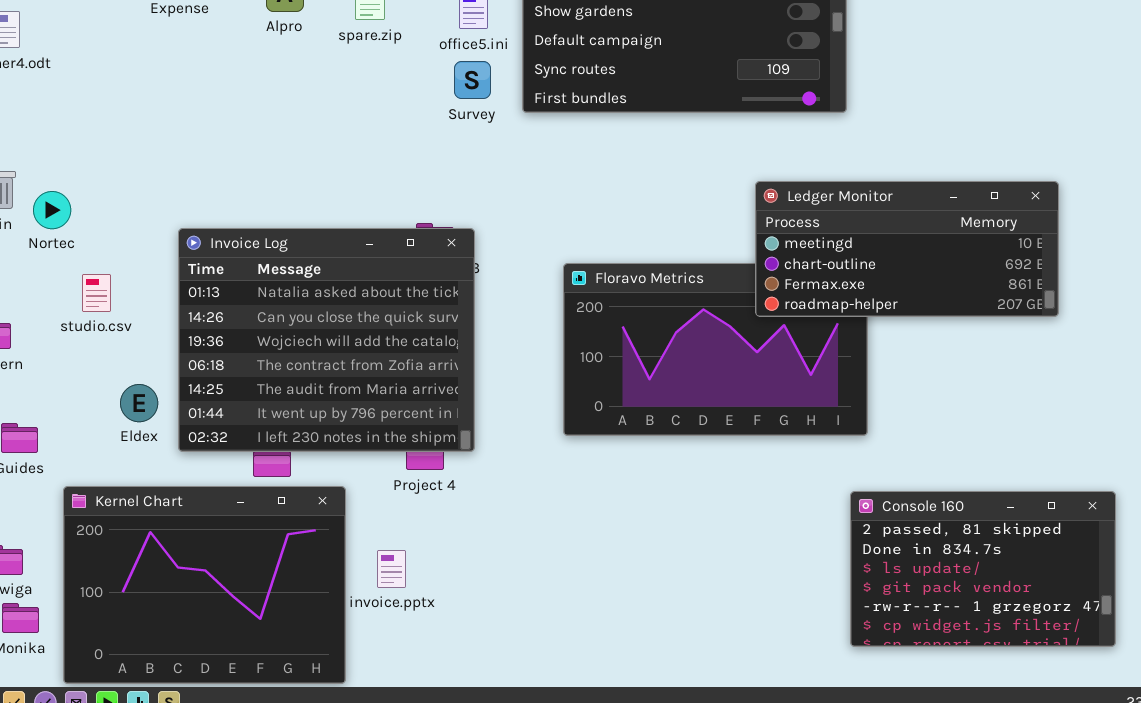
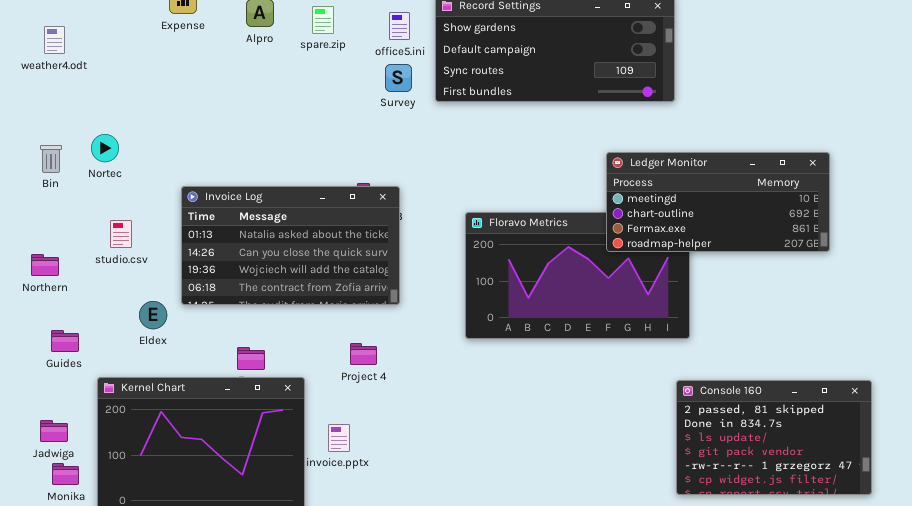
Nortec: [33,191,71,229] -> [91,134,119,162], moved
Invoice Log: [178,228,475,452] -> [181,186,400,305], resized

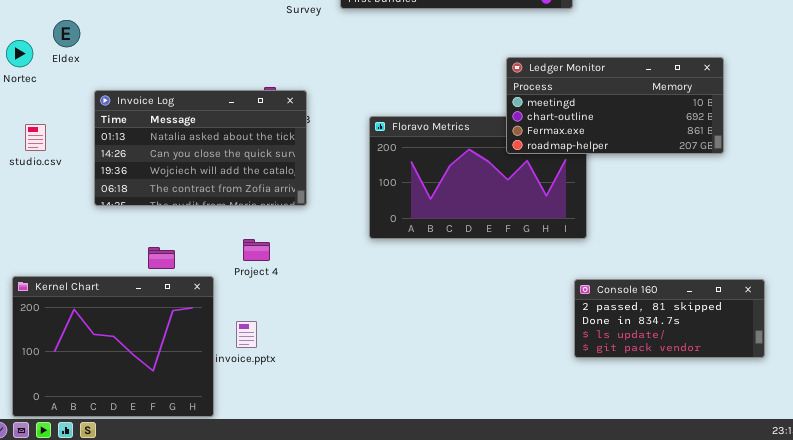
Eldex: [139,301,167,329] -> [53,20,80,47], moved
Project 4: [350,343,377,365] -> [243,239,270,261], moved
Console 160: [676,380,872,495] -> [574,279,765,358], resized

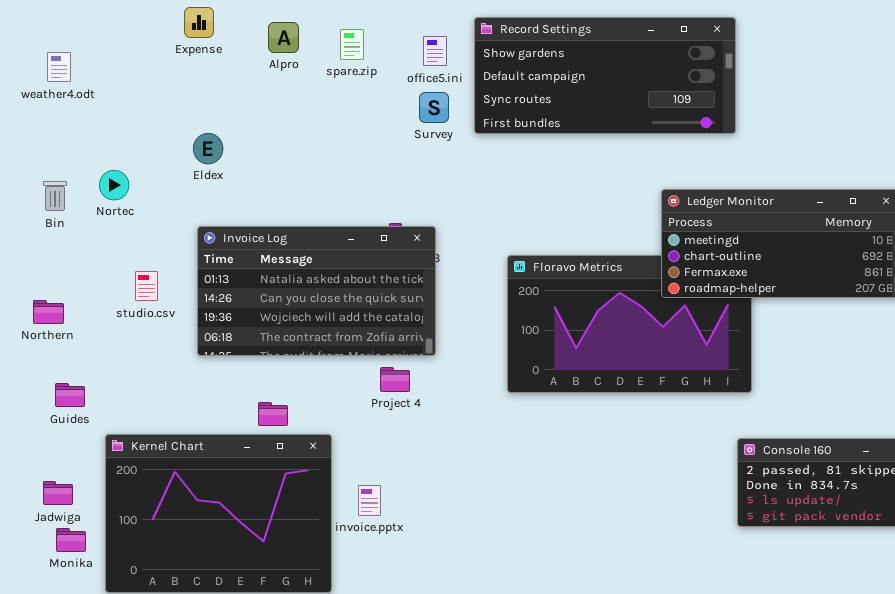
Eldex: [53,20,80,47] -> [193,133,223,164], moved
studio.csv: [25,124,46,151] -> [135,271,158,301], moved
Project 4: [243,239,270,261] -> [380,367,410,392], moved

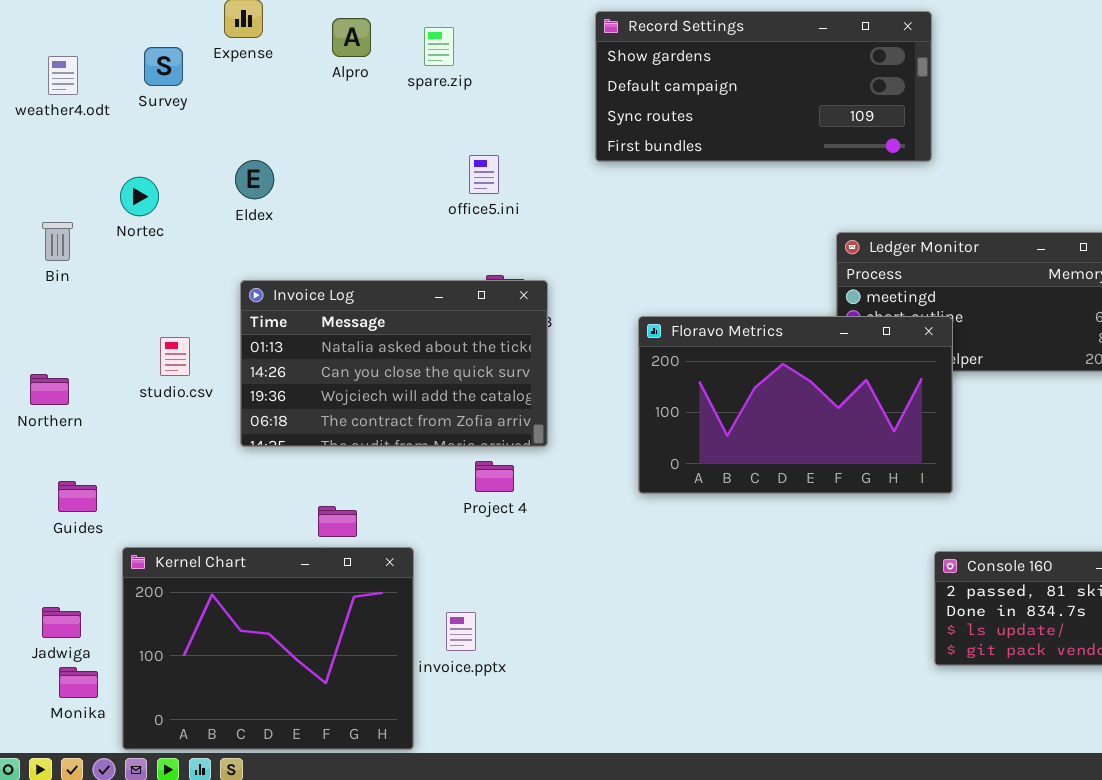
office5.ini: [423,36,447,66] -> [469,155,499,194], moved
Survey: [419,92,449,123] -> [144,47,183,86], moved
Nortec: [99,170,129,200] -> [120,177,159,216], moved
Floravo Metrics: [507,255,752,393] -> [638,316,953,494], raised

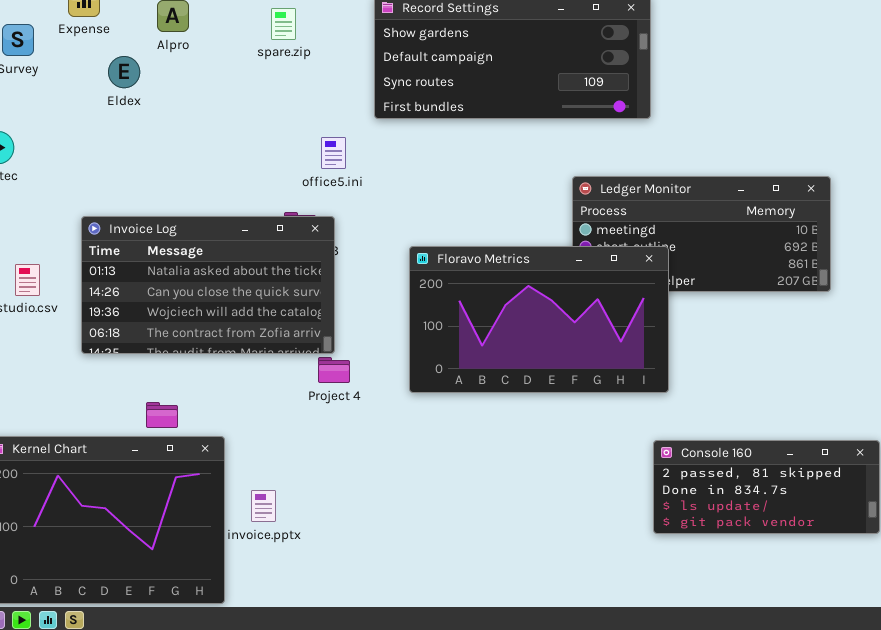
spare.zip: [424,27,454,66] -> [271,8,296,40], moved
office5.ini: [469,155,499,194] -> [321,137,346,169], moved
Eldex: [235,160,274,199] -> [108,56,140,88], moved
Project 4: [475,461,514,492] -> [318,357,350,383], moved

